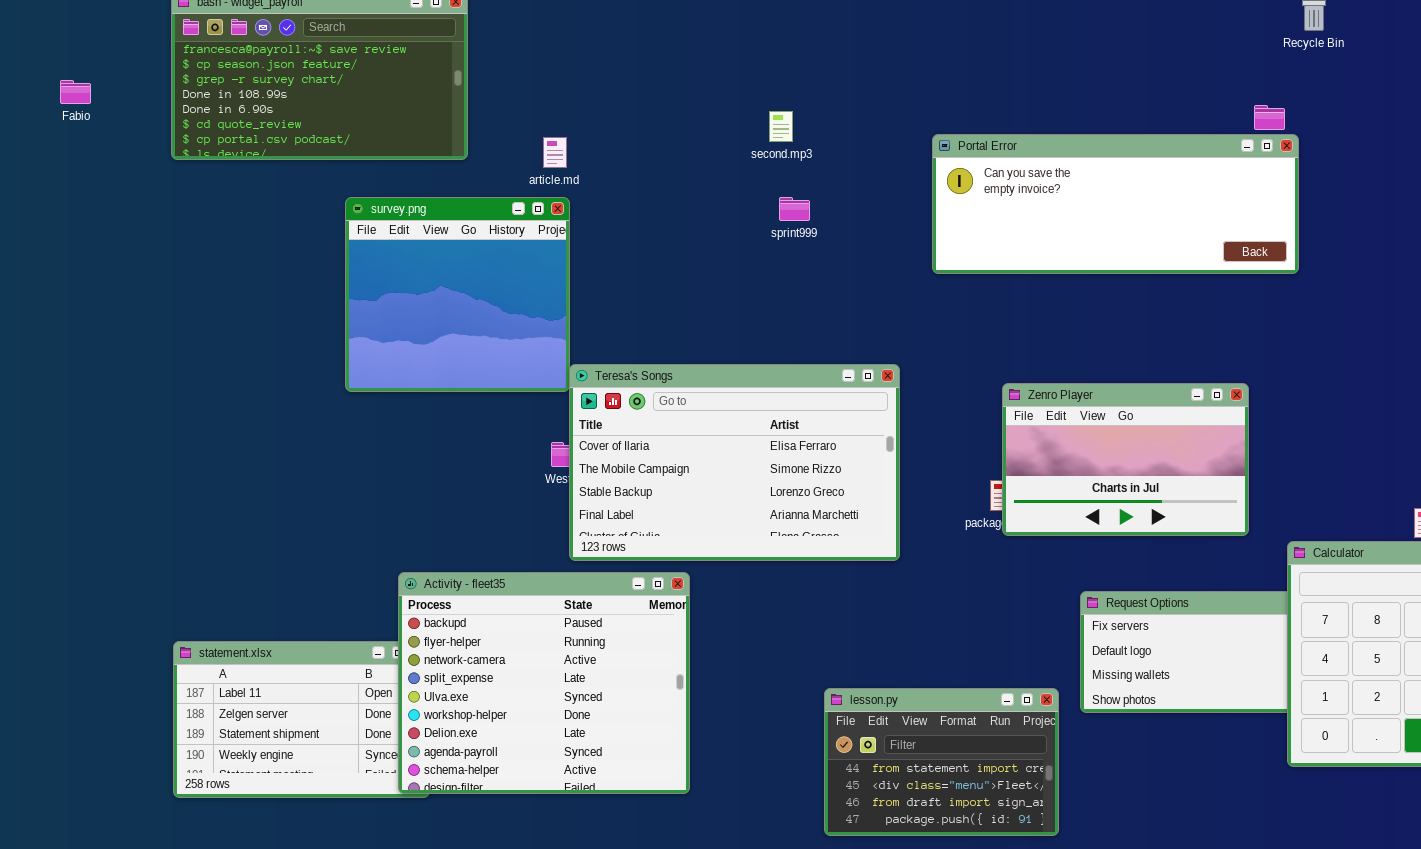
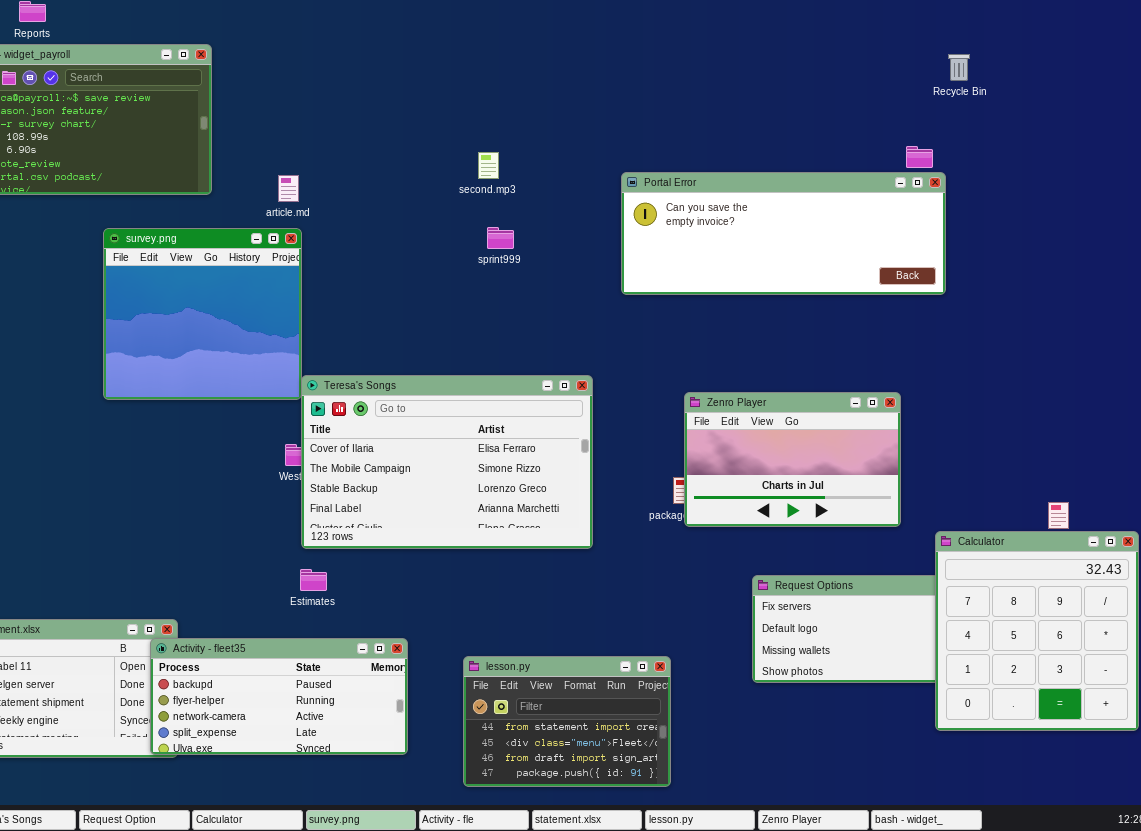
Activity - fleet35: [398,572,690,794] -> [150,638,408,755], resized
lesson.py: [824,688,1059,836] -> [463,656,671,787], moved

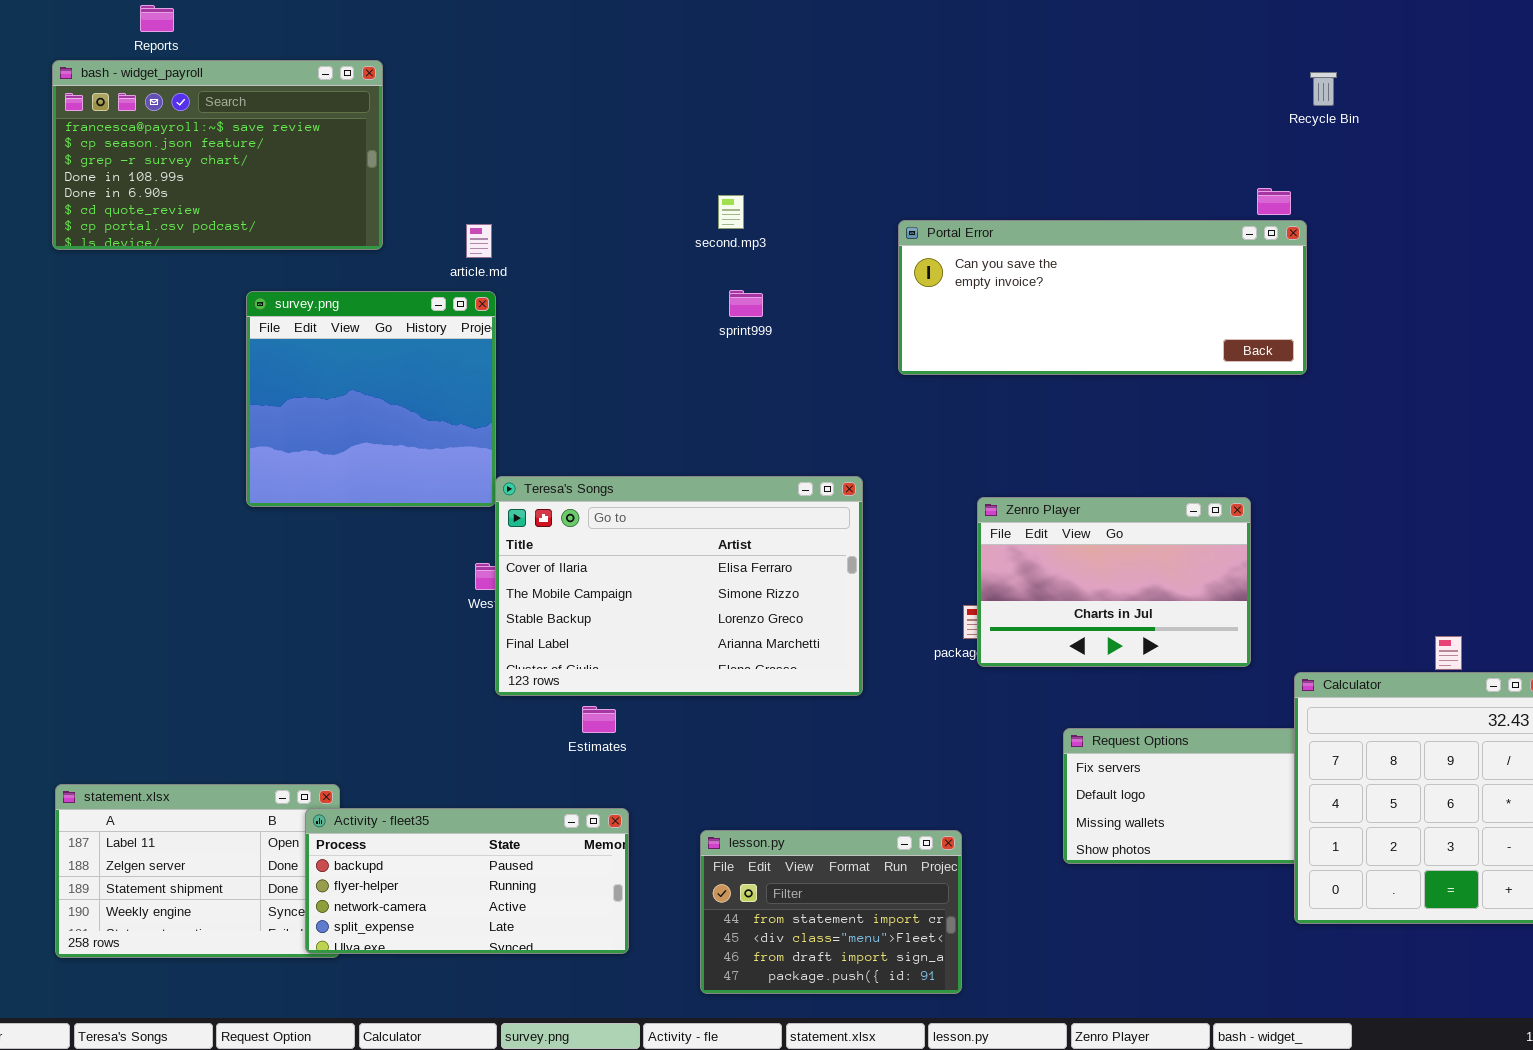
Estimates: [300,569,327,591] -> [582,706,616,733], moved

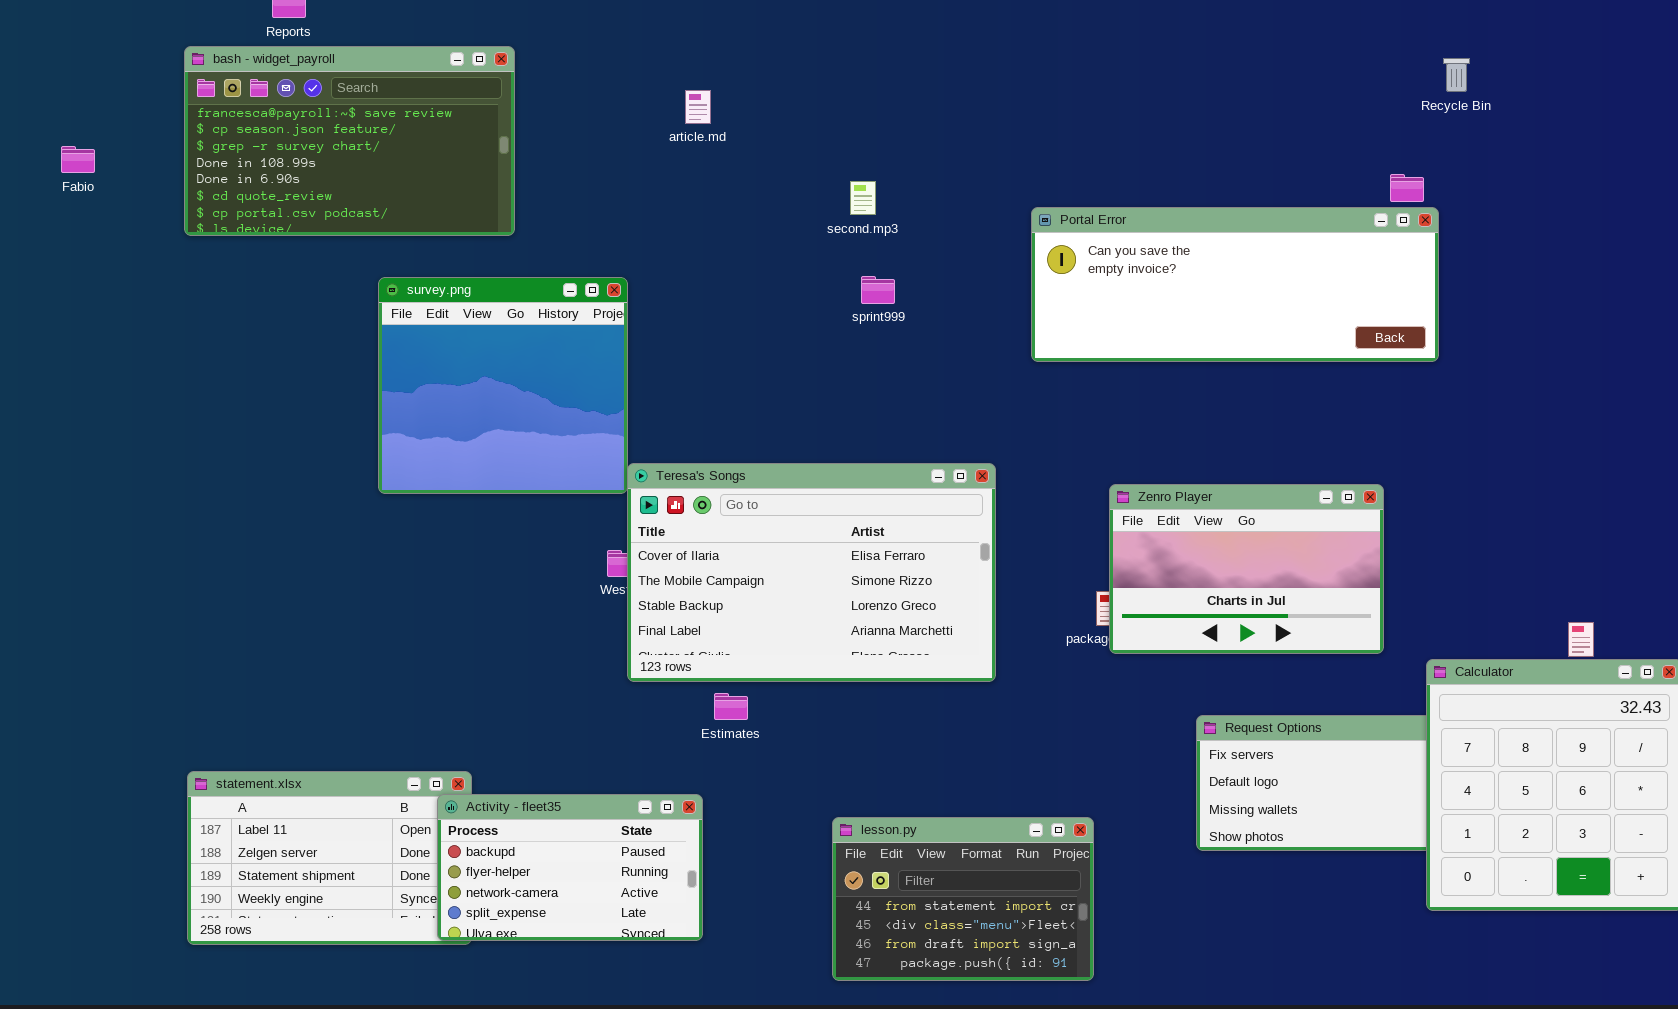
article.md: [466,224,492,258] -> [685,90,711,124], moved
Activity - fleet35: [305,808,629,954] -> [437,794,703,941], resized

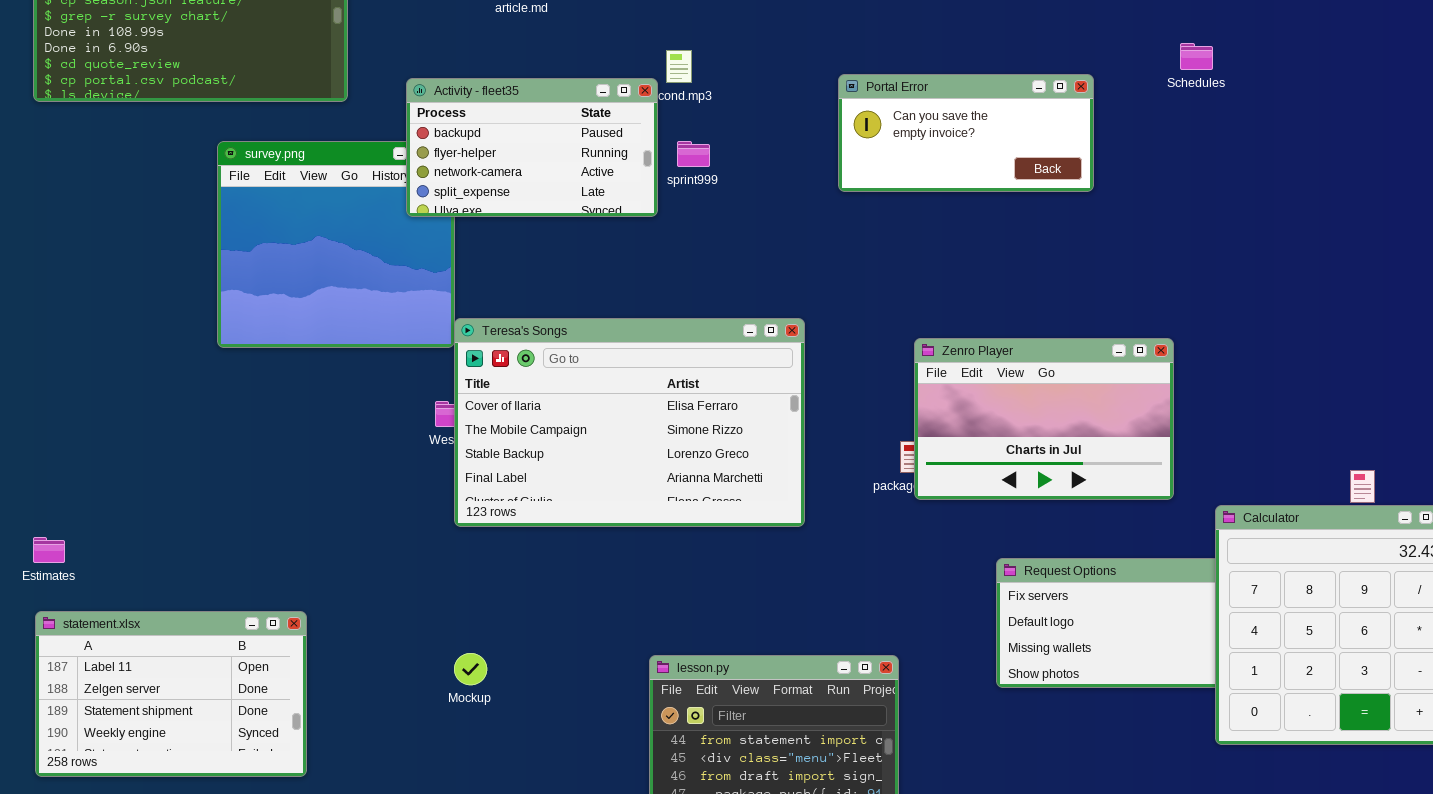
Portal Error: [1031,207,1439,362] -> [838,74,1094,192], resized
Estimates: [714,693,748,720] -> [33,537,65,563], moved
Activity - fleet35: [437,794,703,941] -> [406,78,658,217], moved

